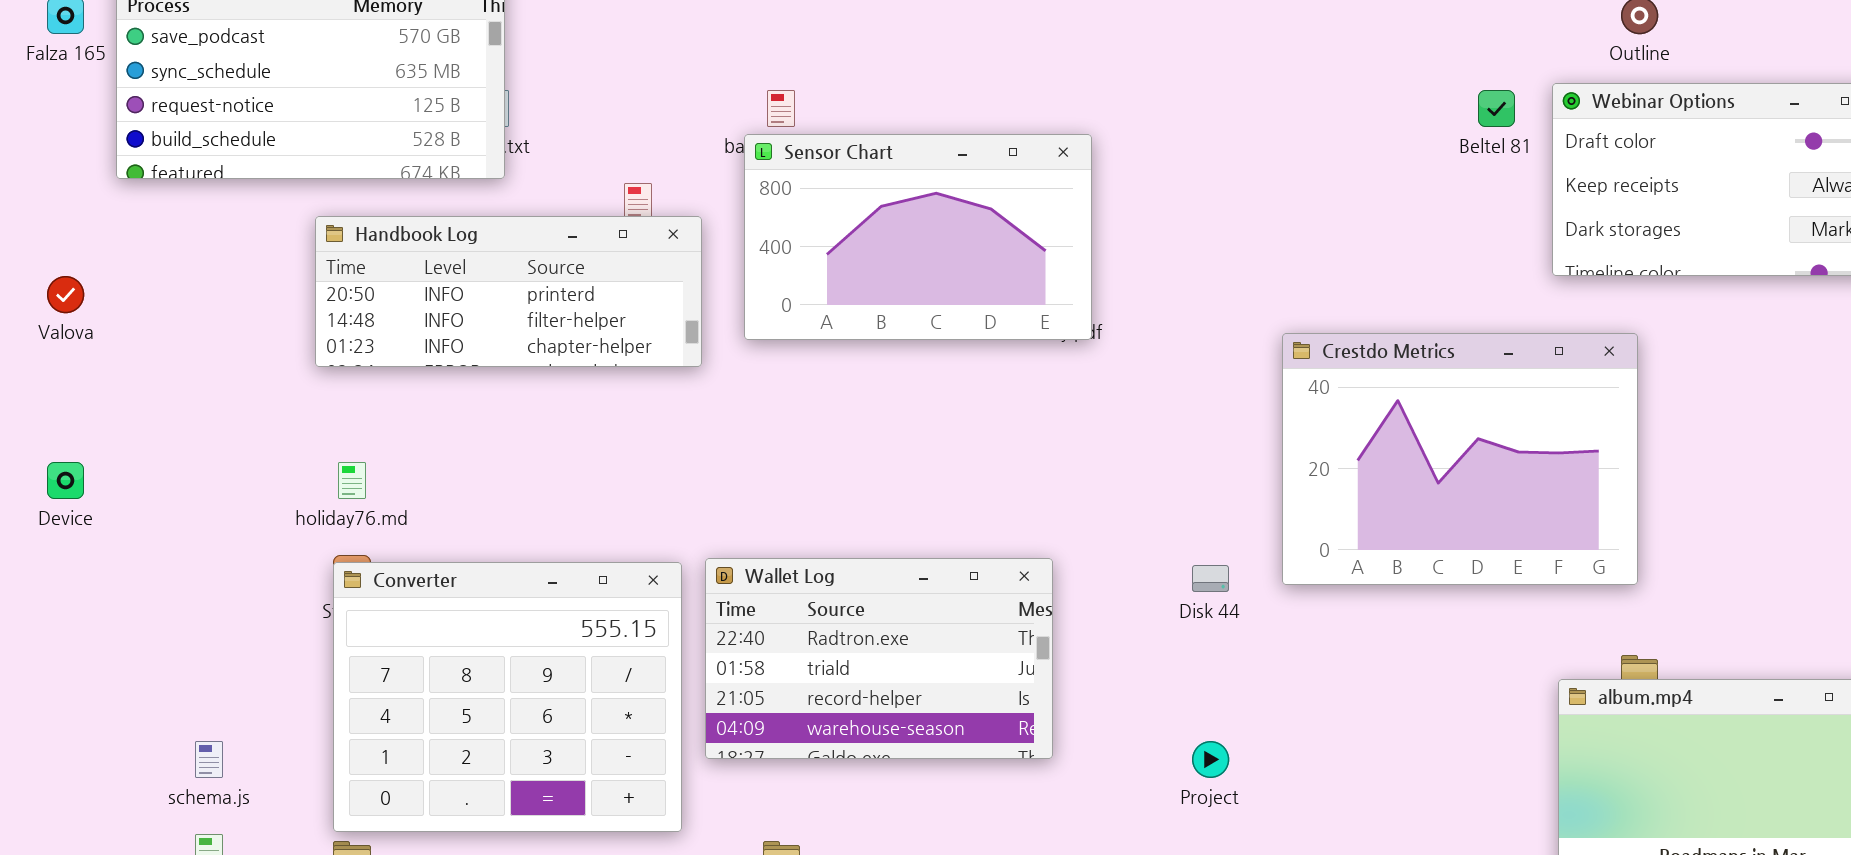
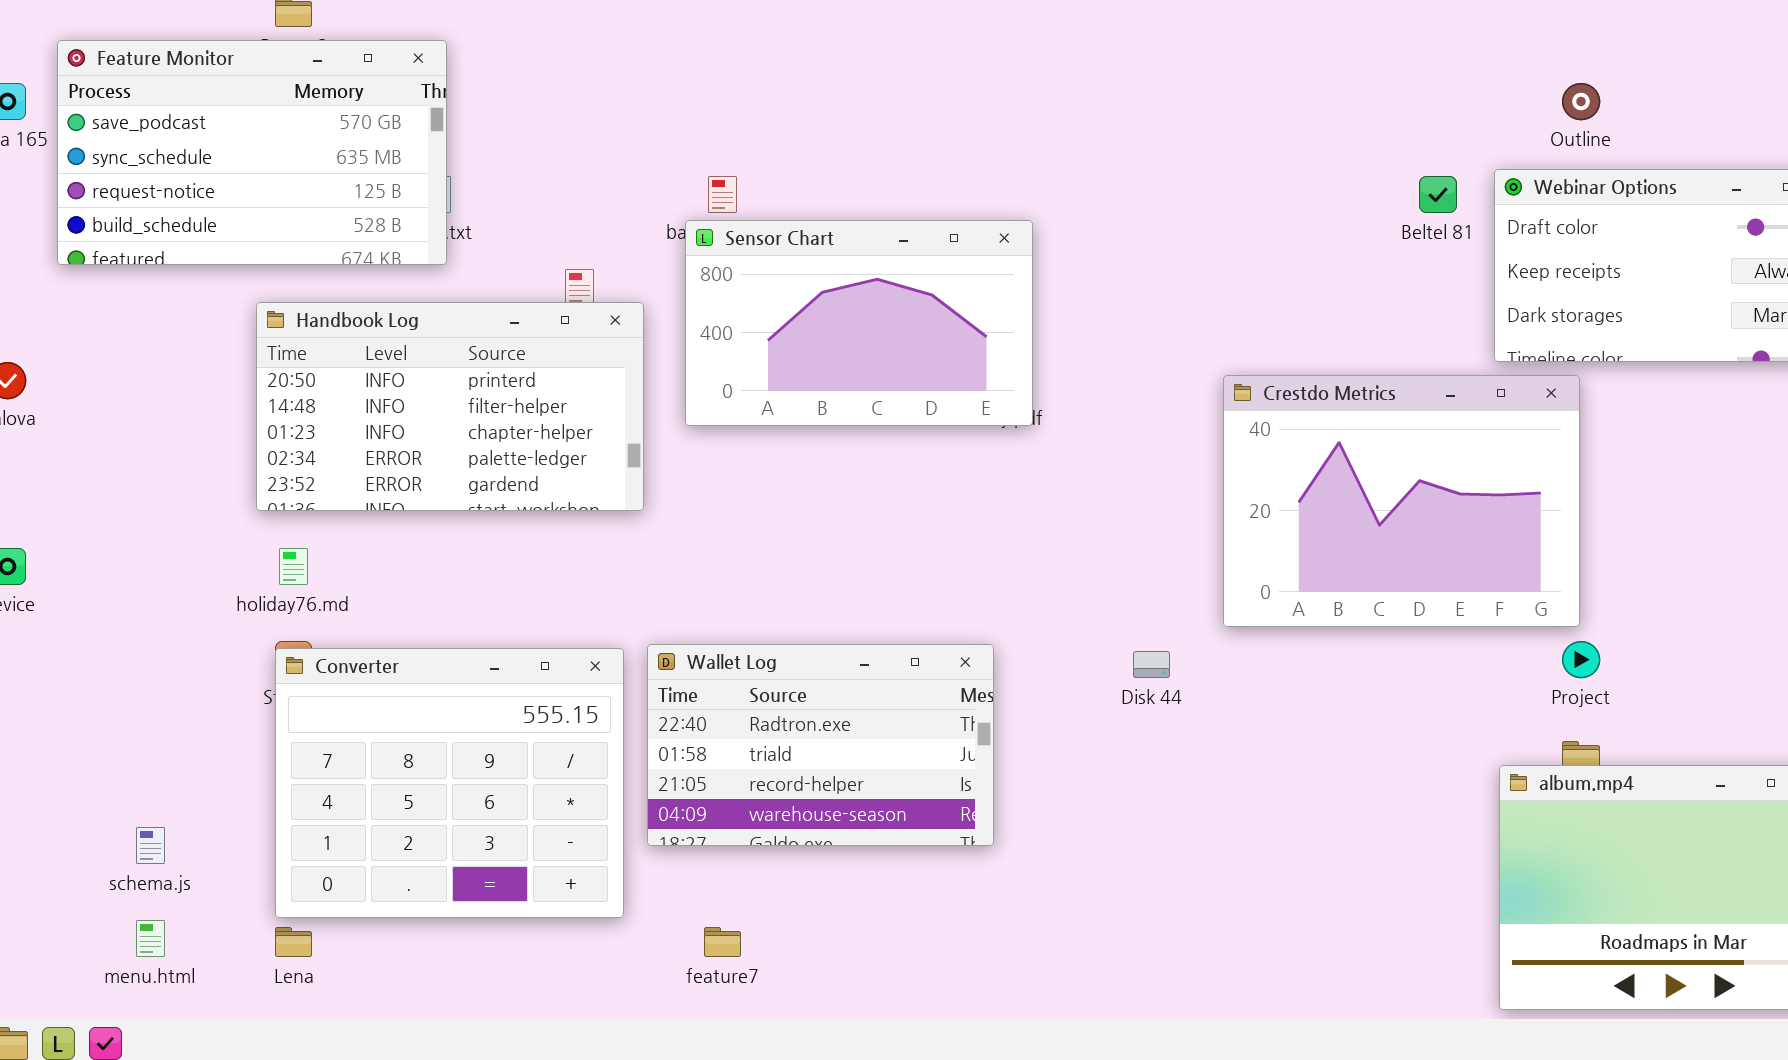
Handbook Log: [315,216,702,367] -> [256,302,644,511], resized
Crestdo Metrics: [1282,333,1638,585] -> [1223,375,1580,627], moved
Project: [1192,741,1229,778] -> [1562,641,1600,678], moved

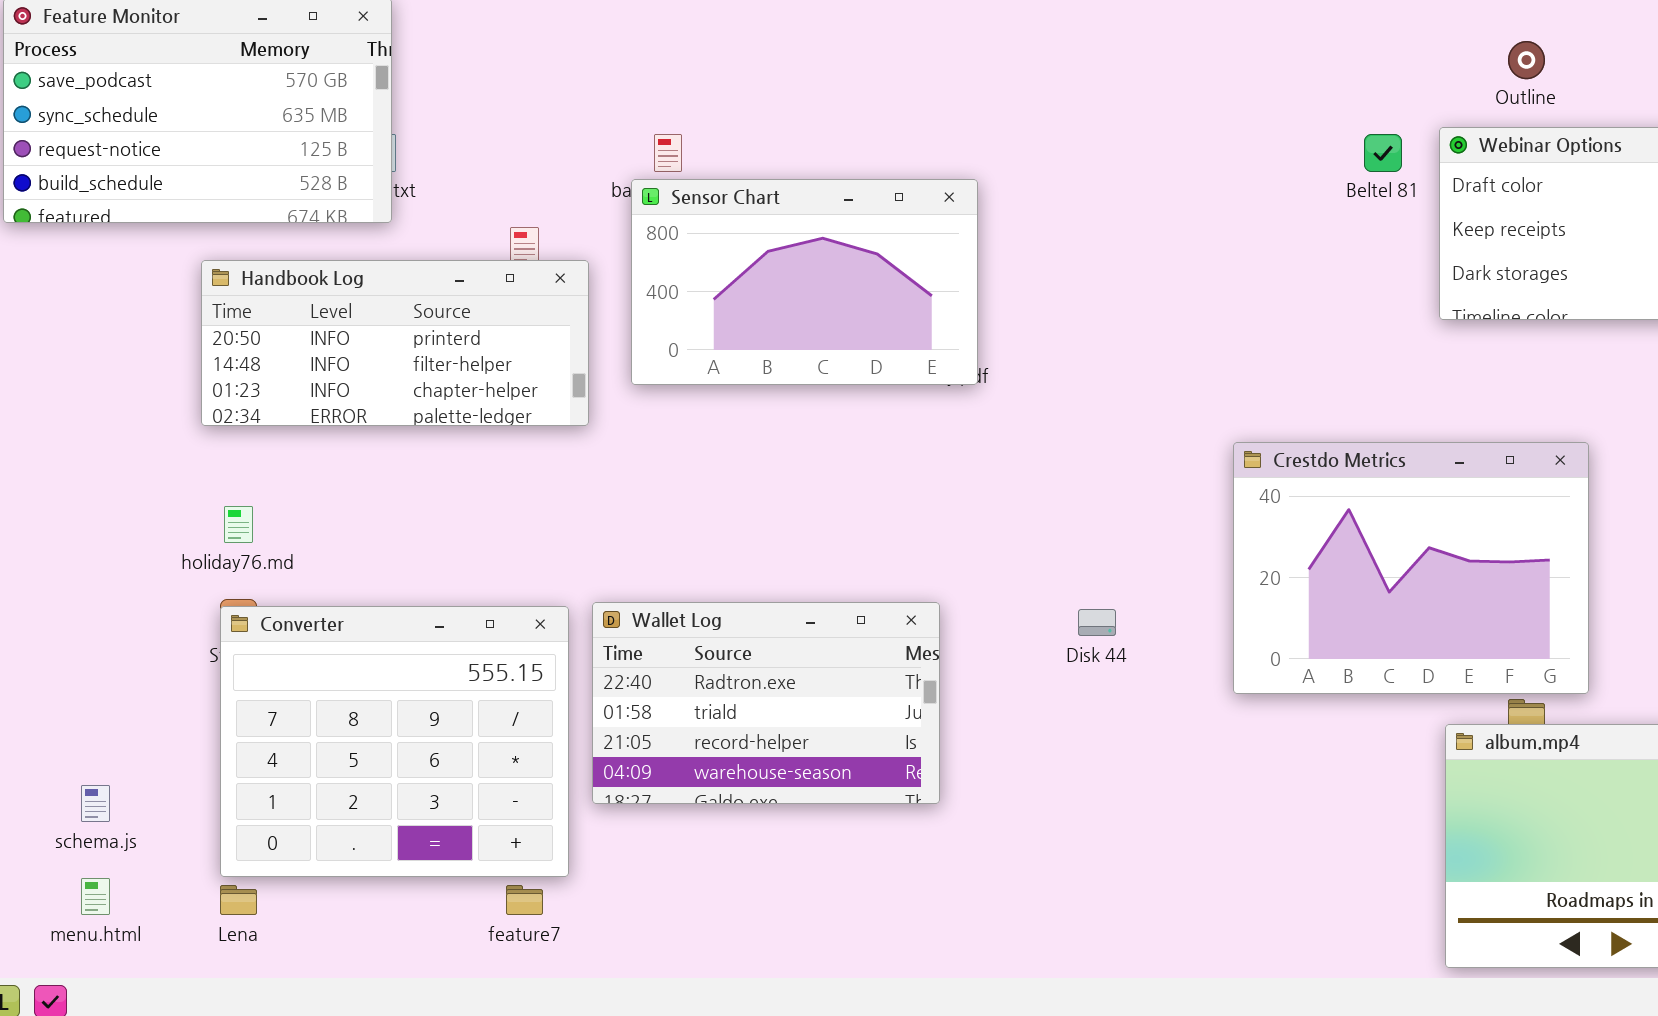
Handbook Log: [256,302,644,511] -> [201,260,589,426], resized
Crestdo Metrics: [1223,375,1580,627] -> [1233,442,1589,694], moved
feature7: [704,927,741,957] -> [506,885,543,915], moved

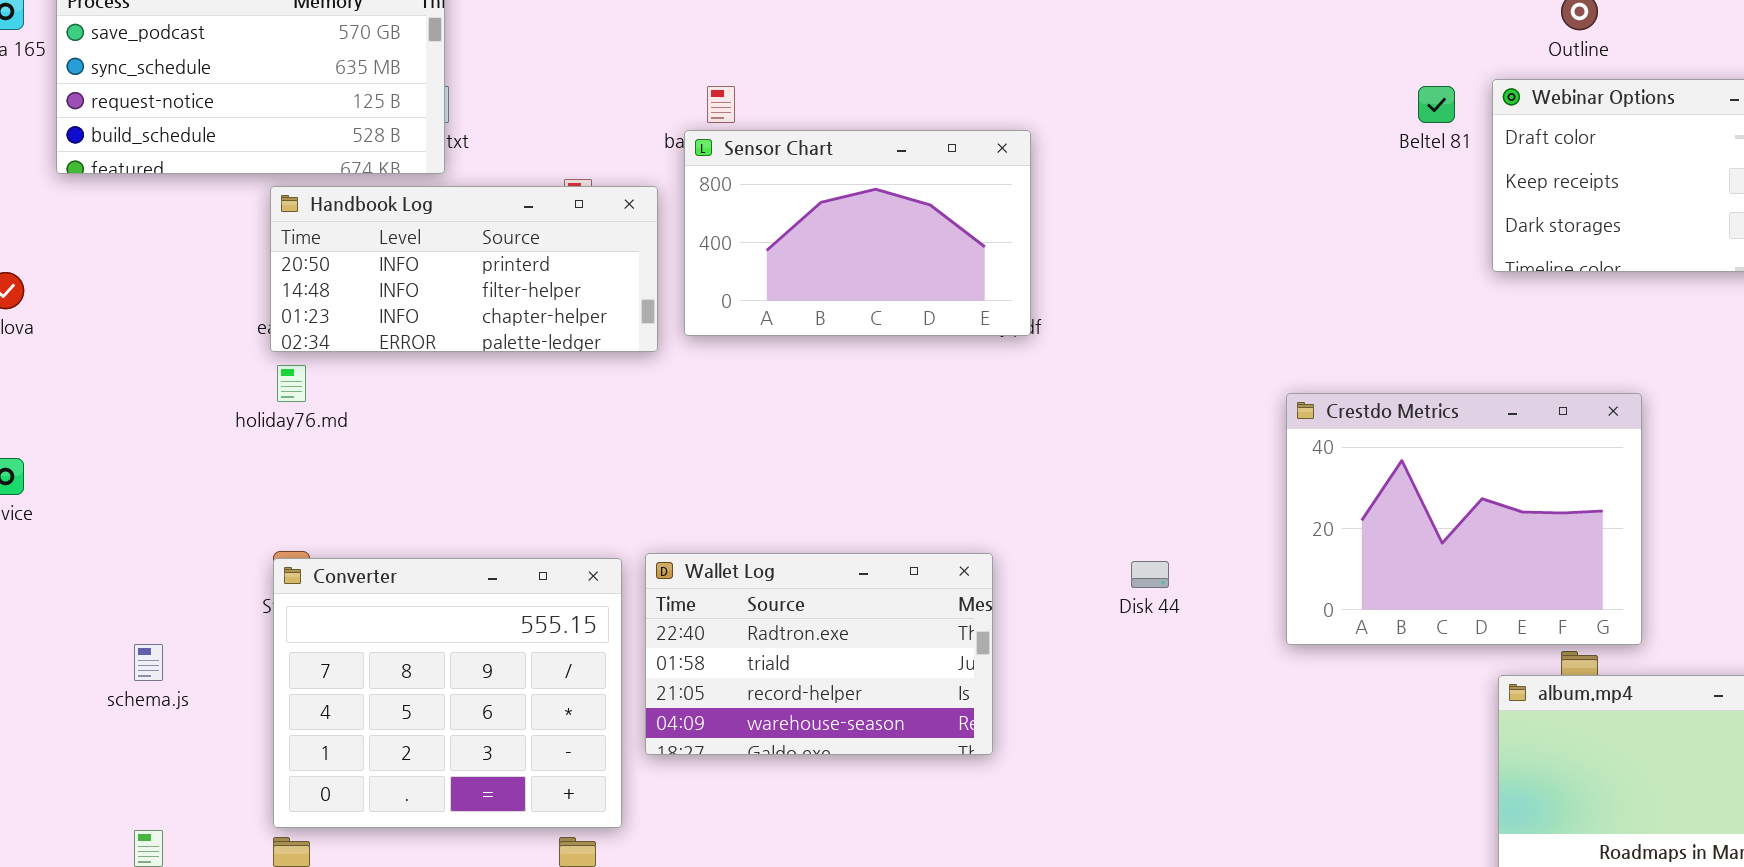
Handbook Log: [201,260,589,426] -> [270,186,658,352], moved
holiday76.md: [224,506,253,543] -> [277,365,306,402], moved
schema.js: [81,785,110,822] -> [134,644,163,681], moved

